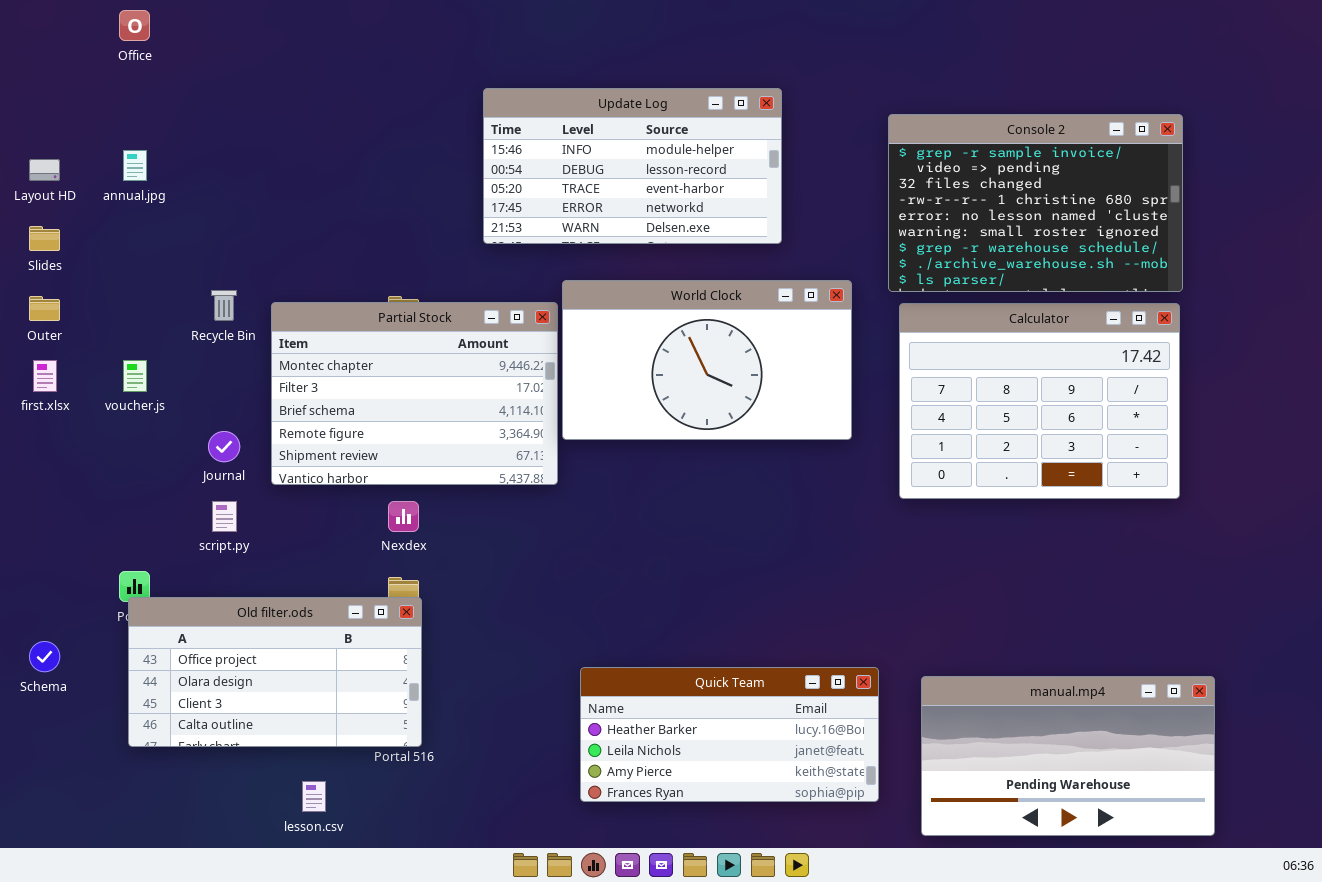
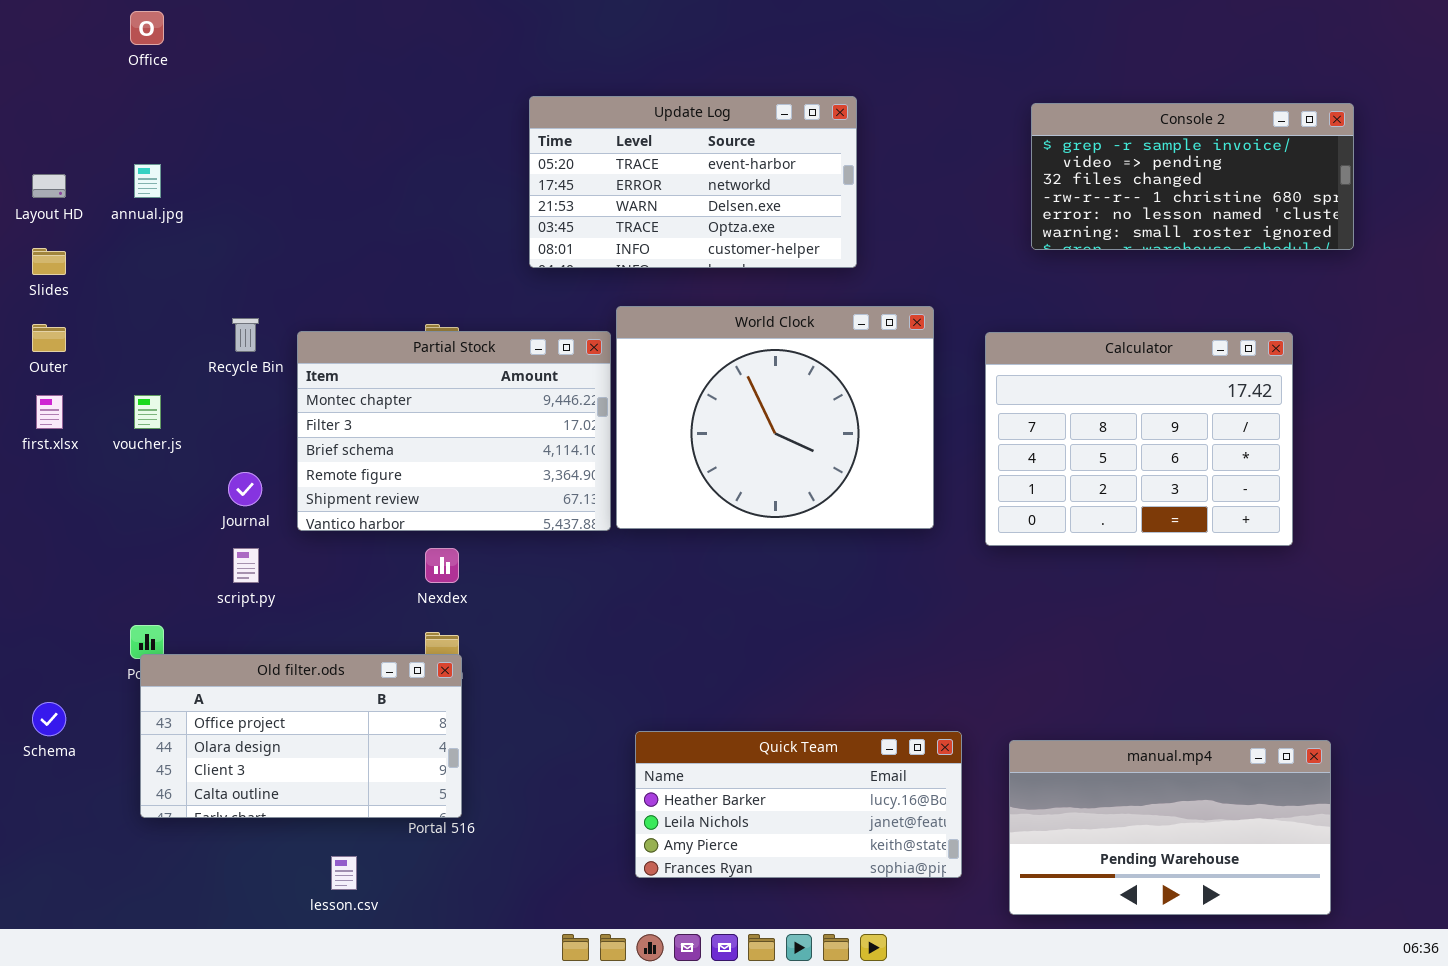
Update Log: [483,88,782,244] -> [529,96,857,268], scrolled down 2 rows
Console 2: [888,114,1183,292] -> [1031,103,1354,250], moved, resized
World Clock: [562,280,852,440] -> [616,306,934,529], resized

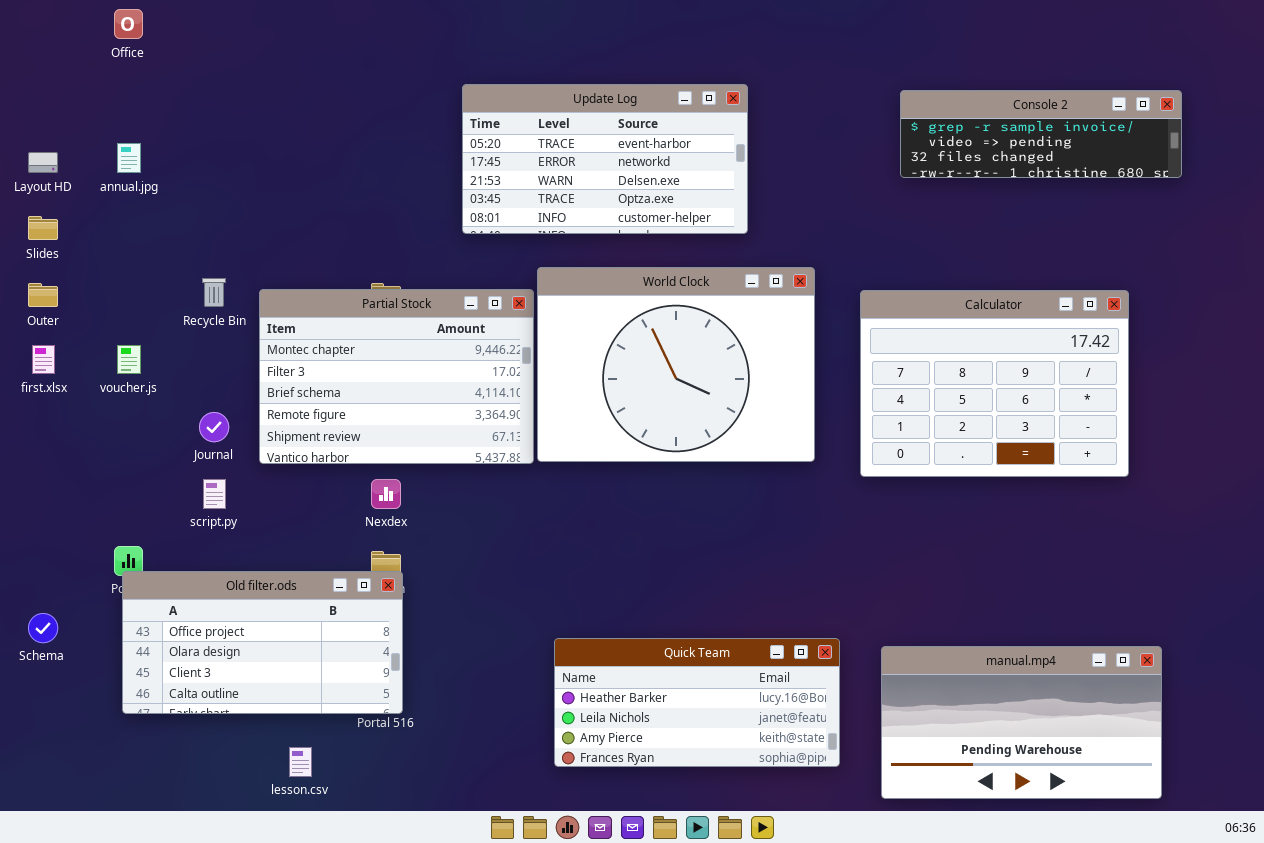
Console 2: [1031,103,1354,250] -> [900,90,1182,178], resized

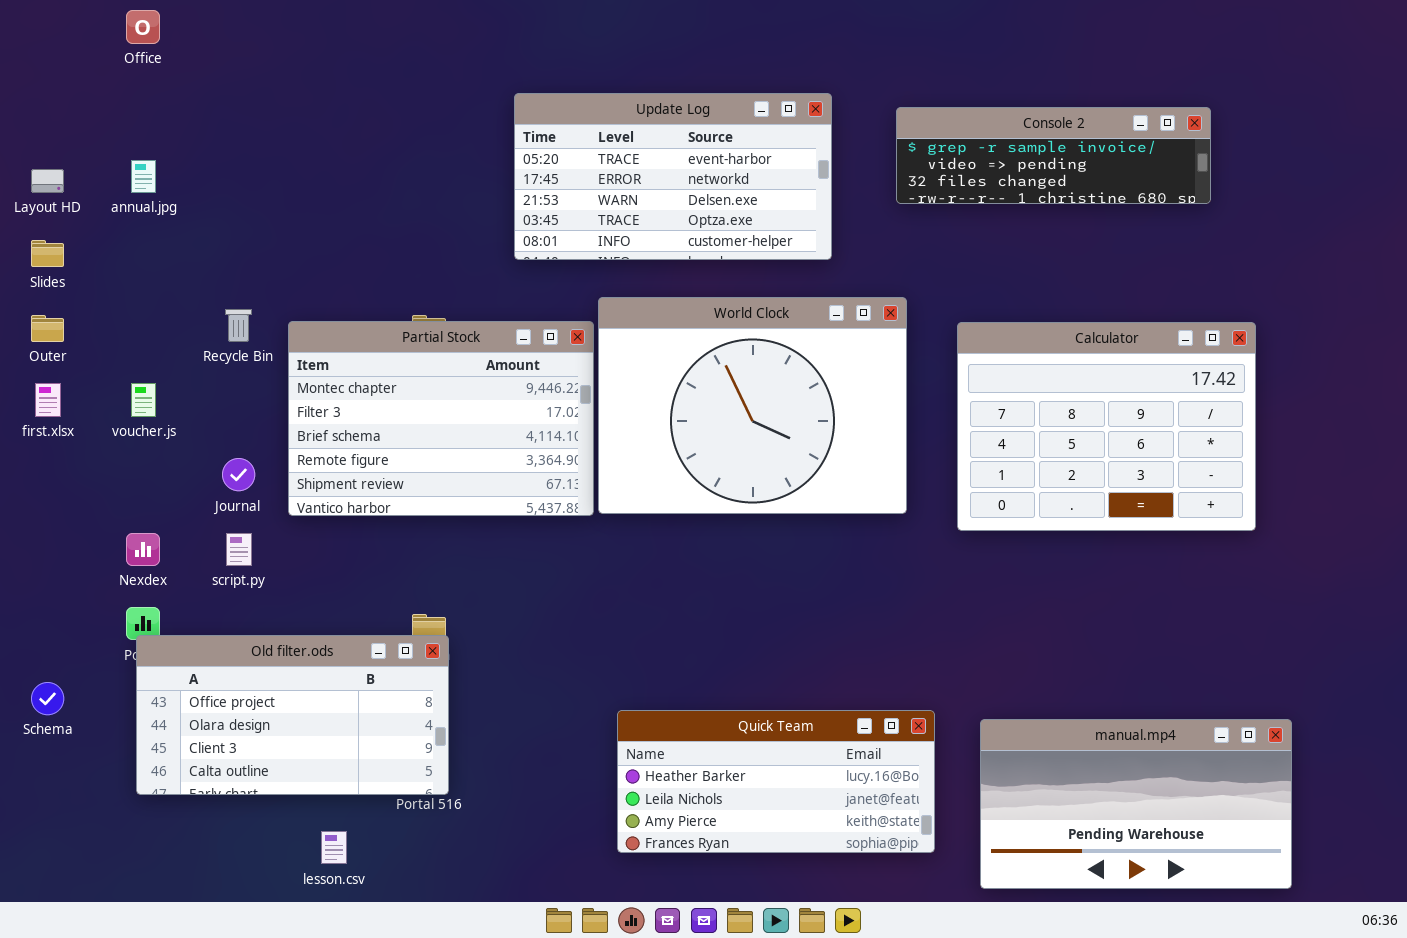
Console 2: [900,90,1182,178] -> [896,107,1211,204], moved
Nexdex: [371,479,401,509] -> [126,533,160,566], moved

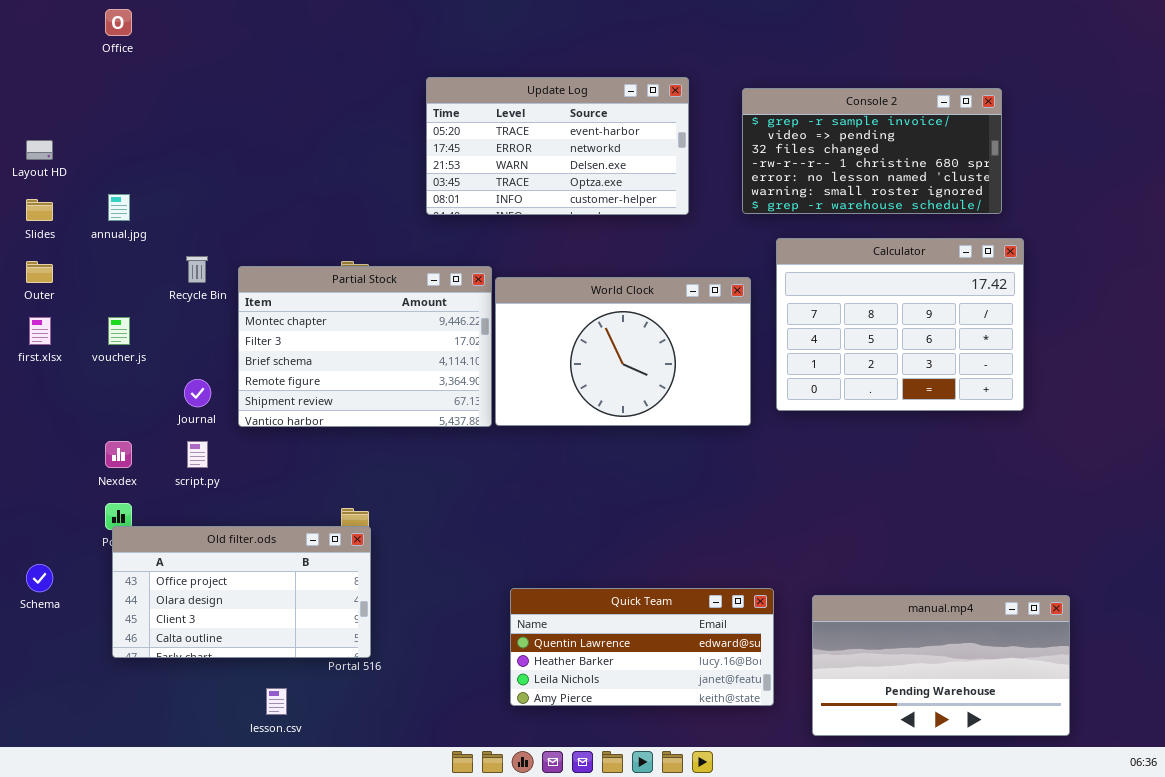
Console 2: [896,107,1211,204] -> [742,88,1002,214], resized
annual.jpg: [131,160,156,193] -> [108,194,130,221], moved
World Clock: [598,297,907,514] -> [495,277,751,426], resized
Calculator: [957,322,1256,531] -> [776,238,1024,411], moved
Quick Team: [617,710,935,853] -> [510,588,774,706], scrolled up 1 row

